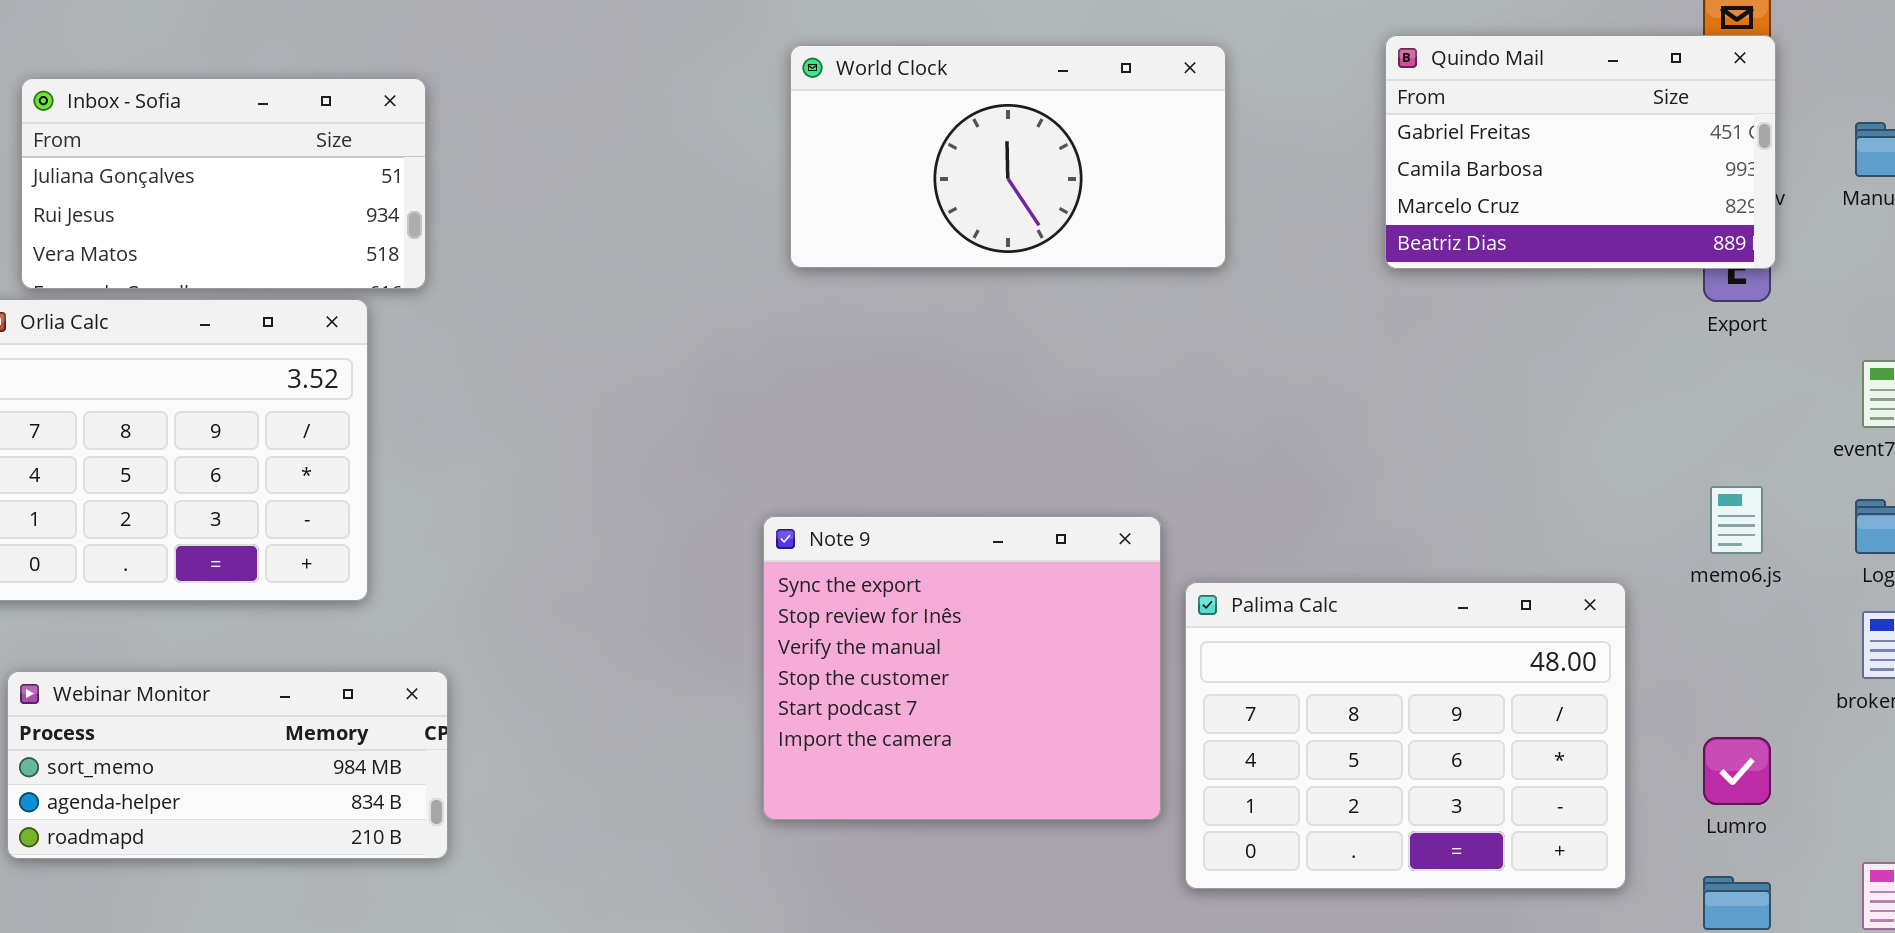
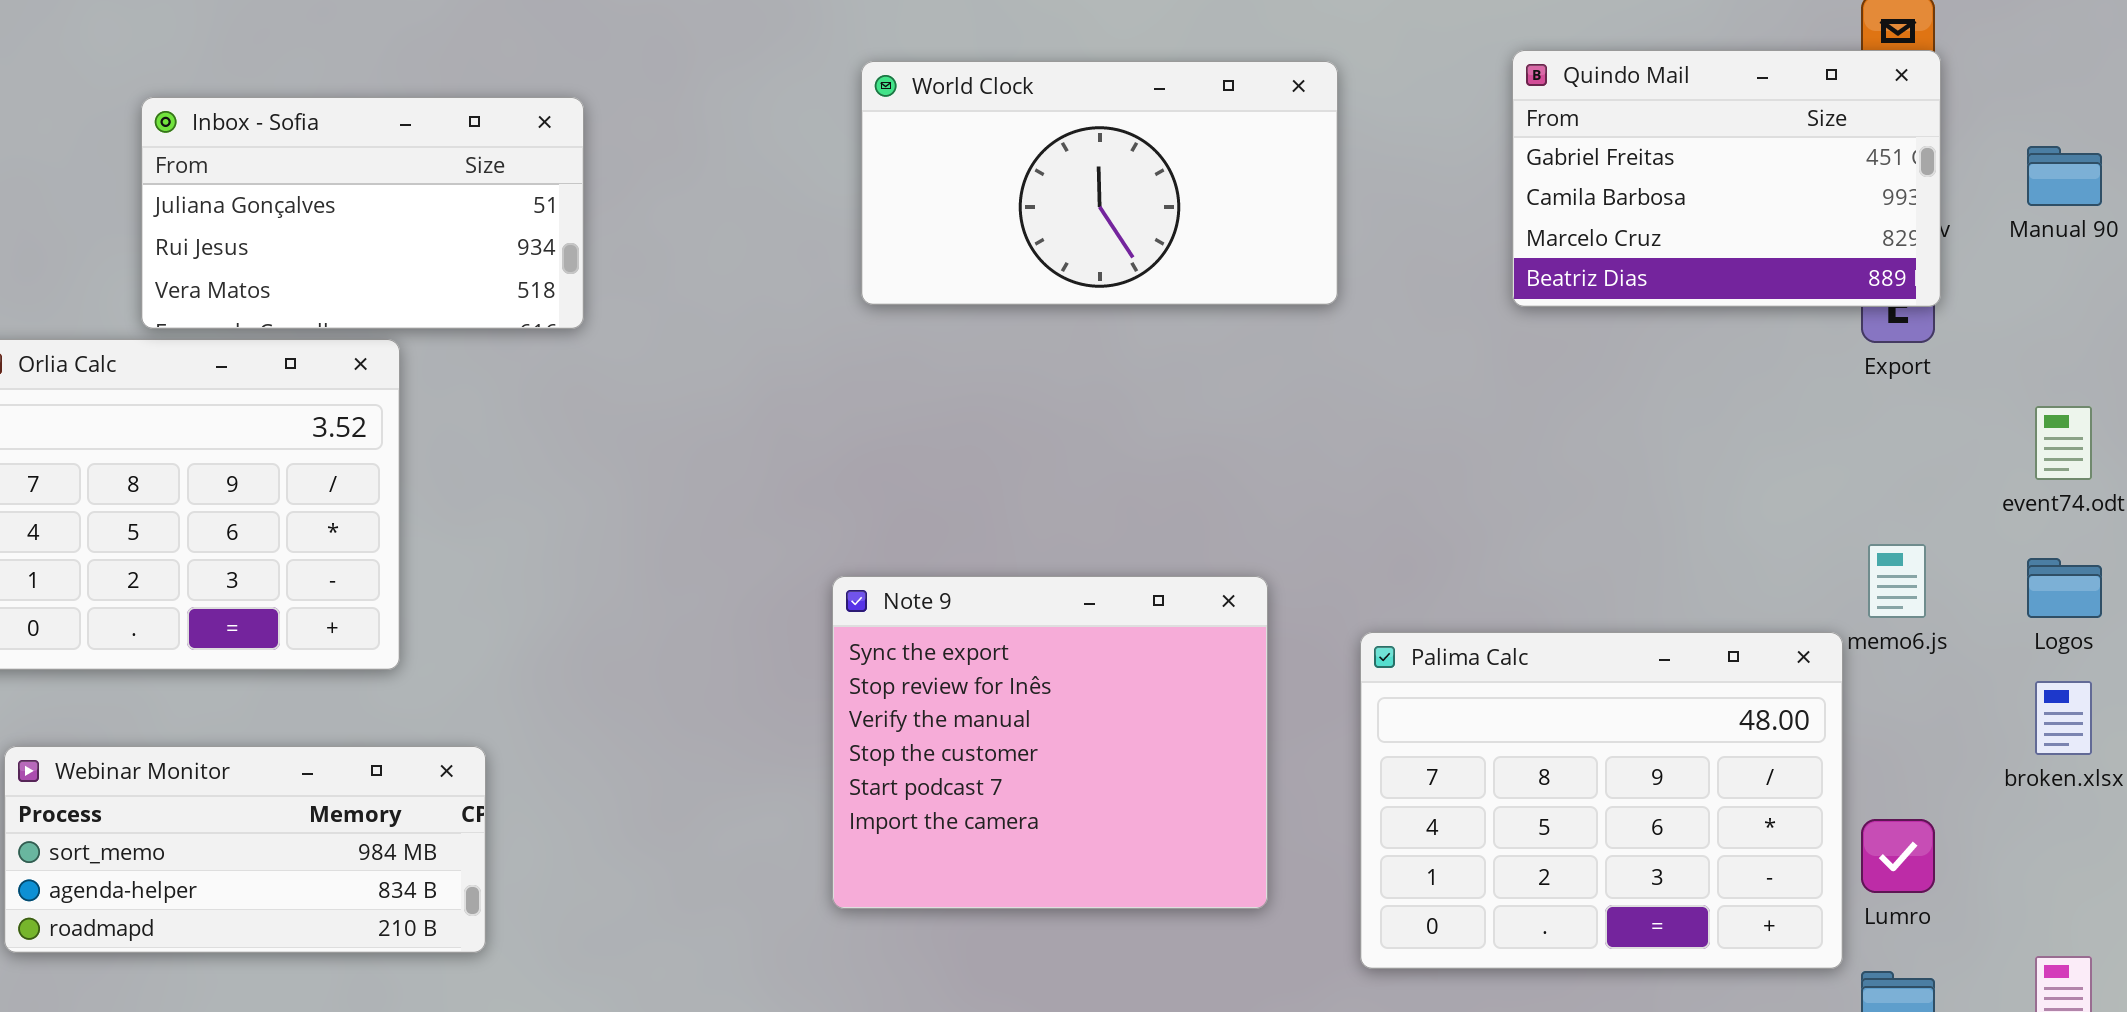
Inbox - Sofia: [21,78,426,289] -> [141,97,584,329], moved
Palima Calc: [1185,582,1626,889] -> [1360,632,1843,969], moved

